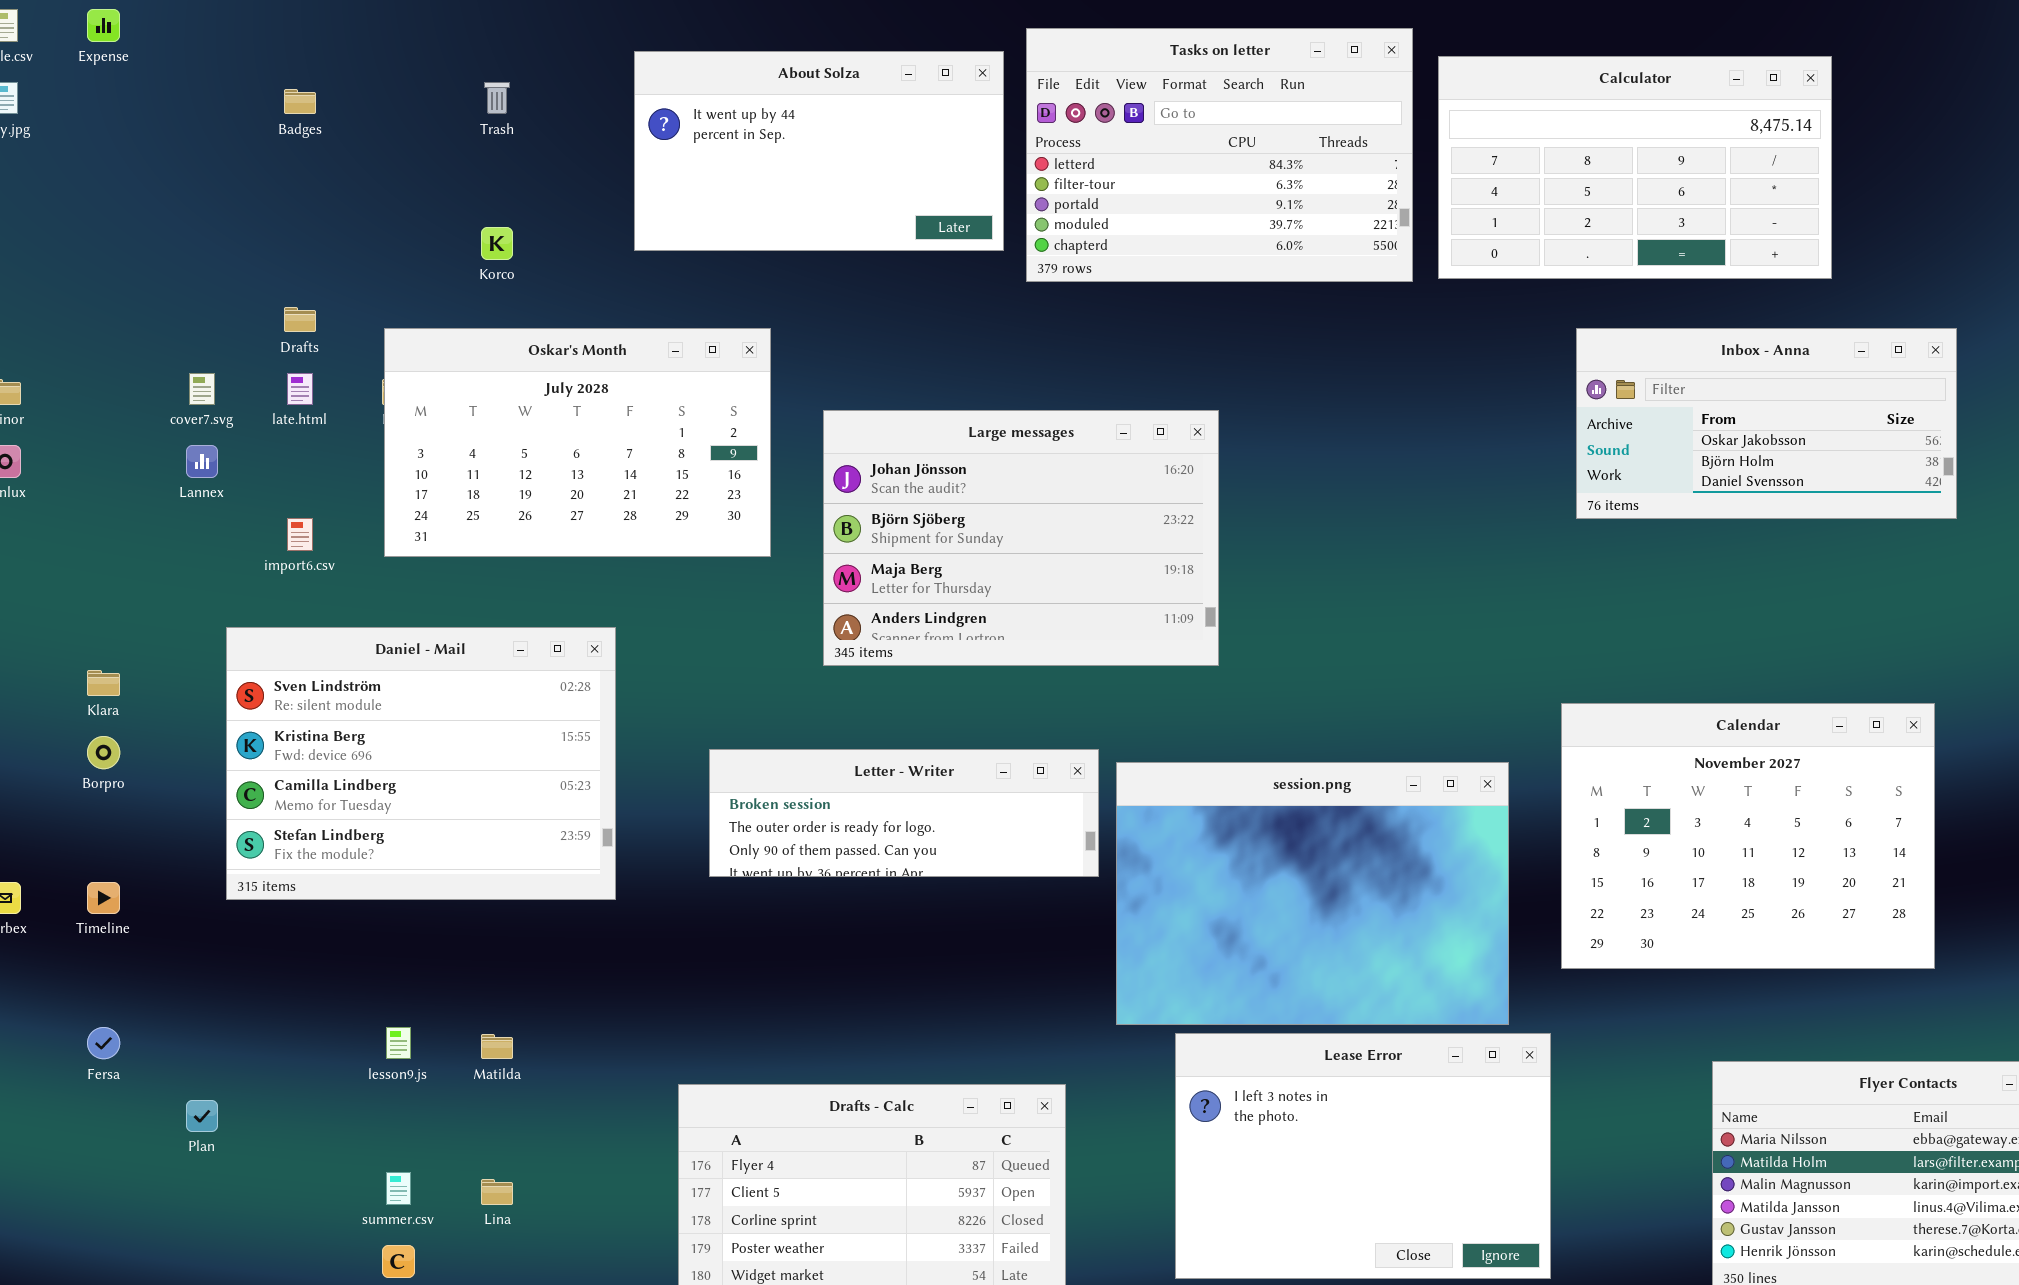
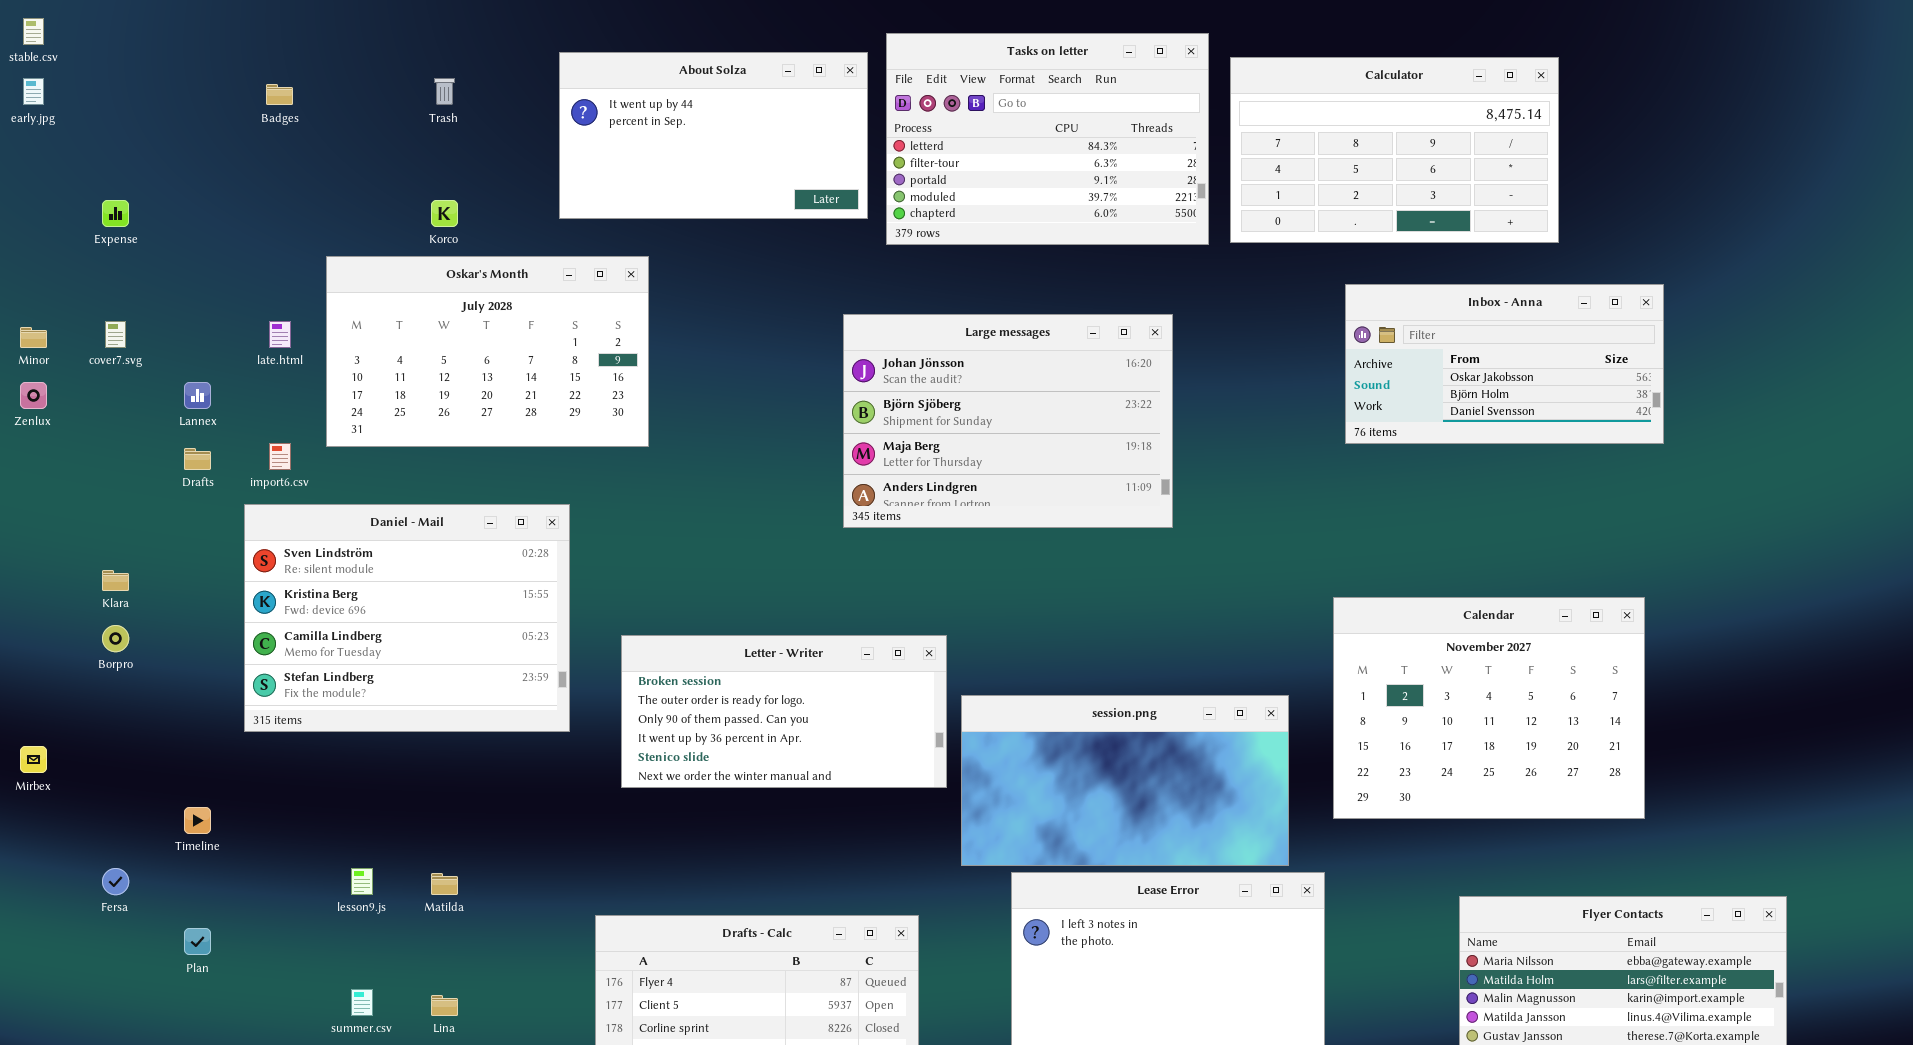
Expense: [87,9,120,42] -> [102,200,129,227], moved
Drafts: [284,307,316,332] -> [184,448,211,470], moved
Oskar's Month: [384,328,771,557] -> [326,256,649,447], moved
cover7.svg: [189,373,215,405] -> [105,321,126,348], moved
Large messages: [823,410,1219,666] -> [843,314,1173,528], moved
Daniel - Mail: [226,627,616,900] -> [244,504,570,732], moved
Letter - Writer: [709,749,1099,877] -> [621,635,947,788], resized
session.png: [1116,762,1509,1025] -> [961,695,1289,866], resized
Timeline: [87,882,120,914] -> [184,807,211,834], moved

